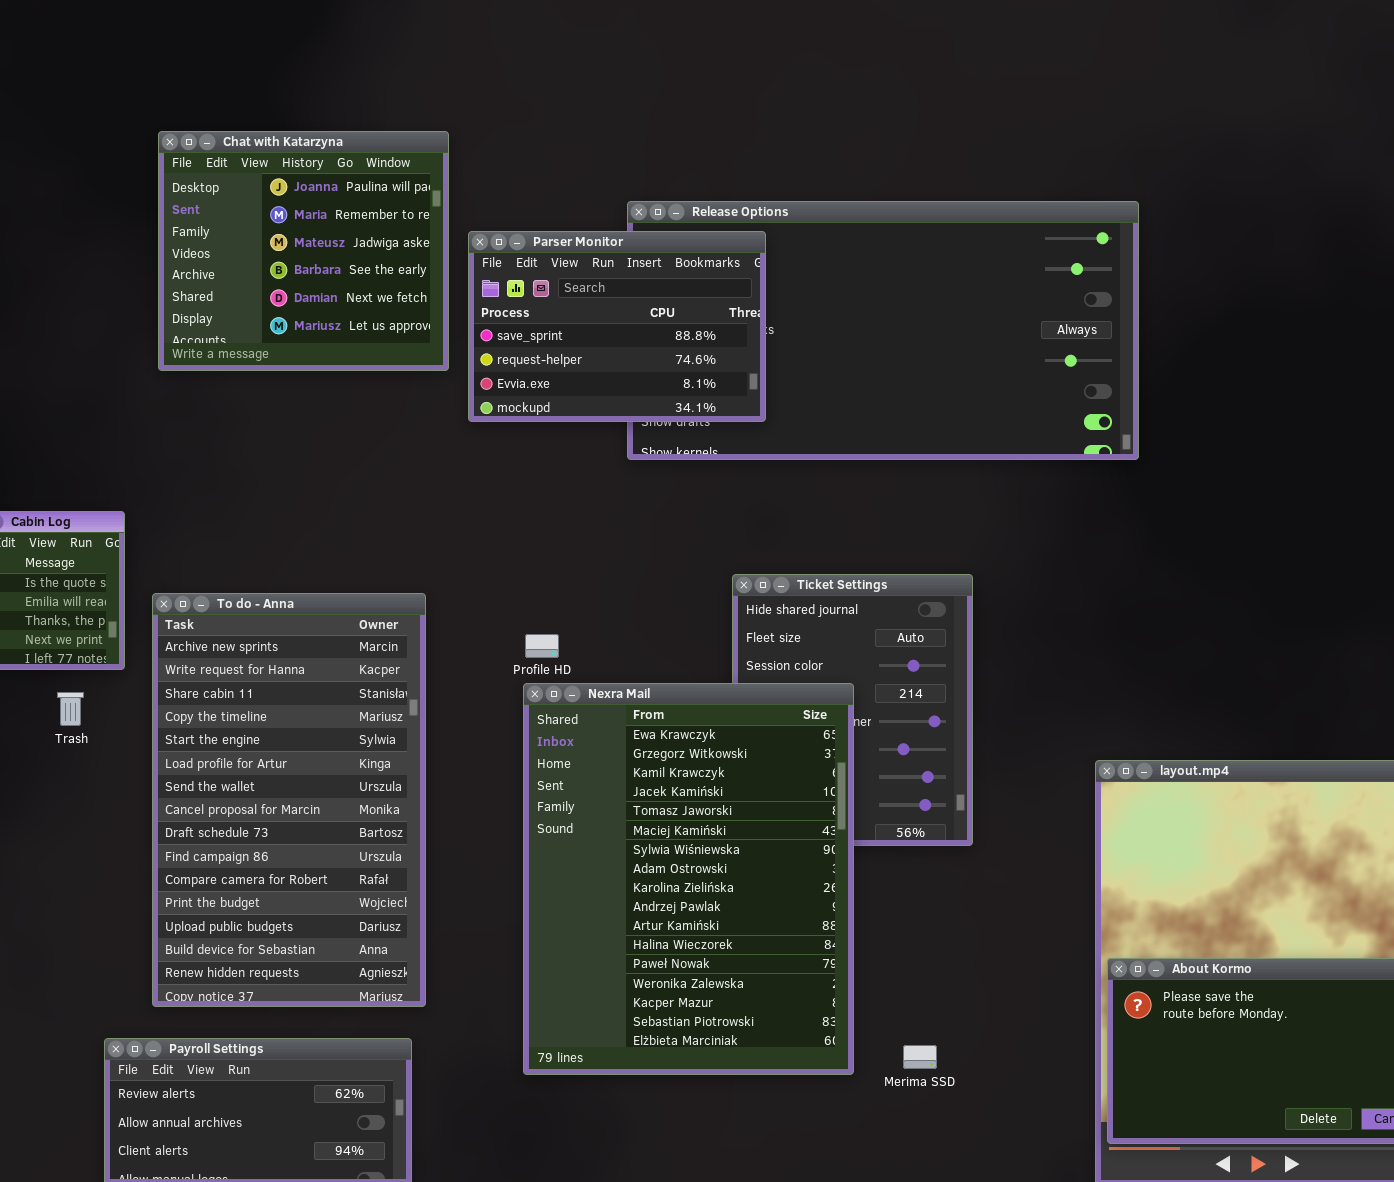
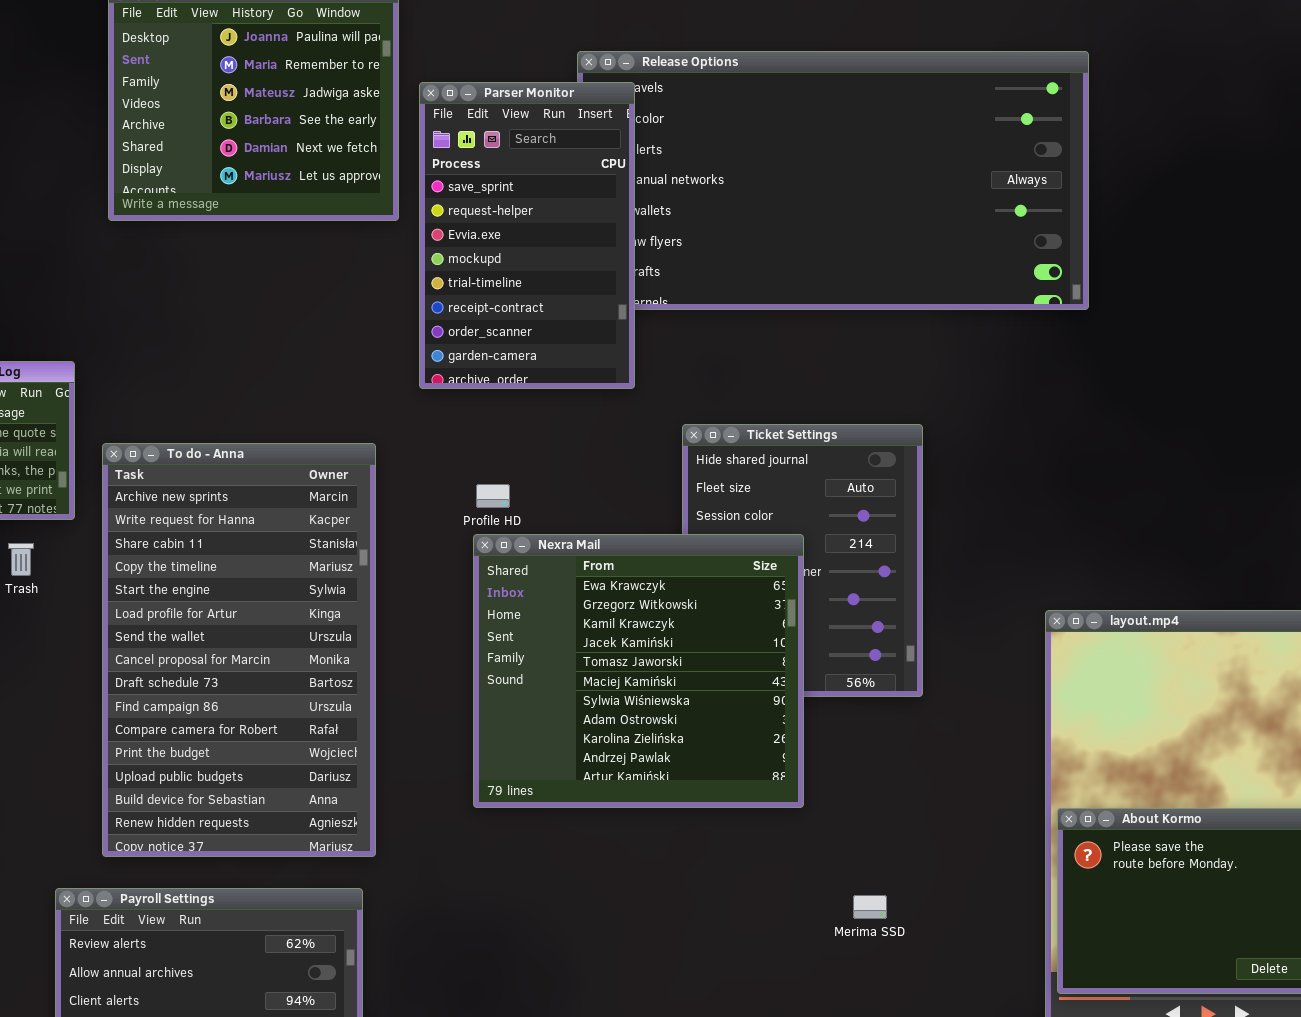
Parser Monitor: [468,231,766,422] -> [419,82,635,389], resized
Nexra Mail: [523,683,854,1075] -> [473,534,804,808], resized

